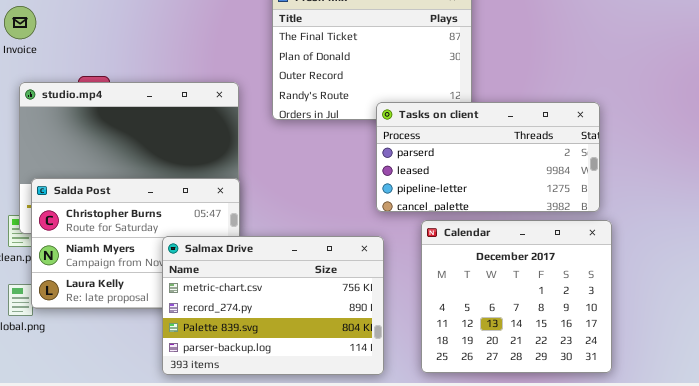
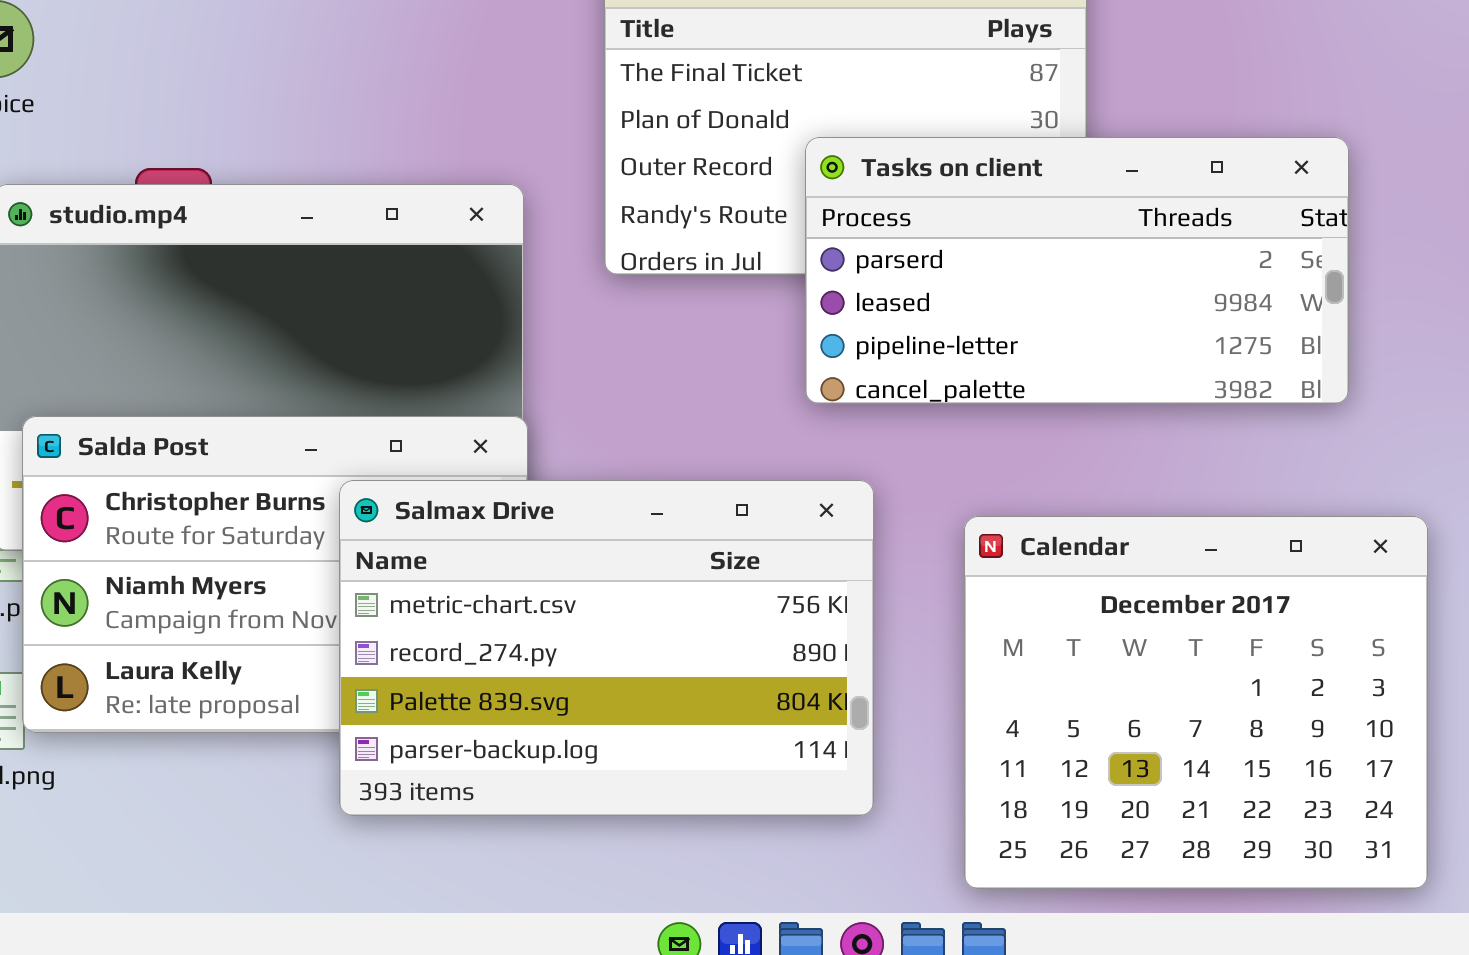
Tasks on client: [376,102,600,212] -> [805,137,1349,404], moved
Salmax Drive: [162,236,384,375] -> [339,480,874,816], moved

